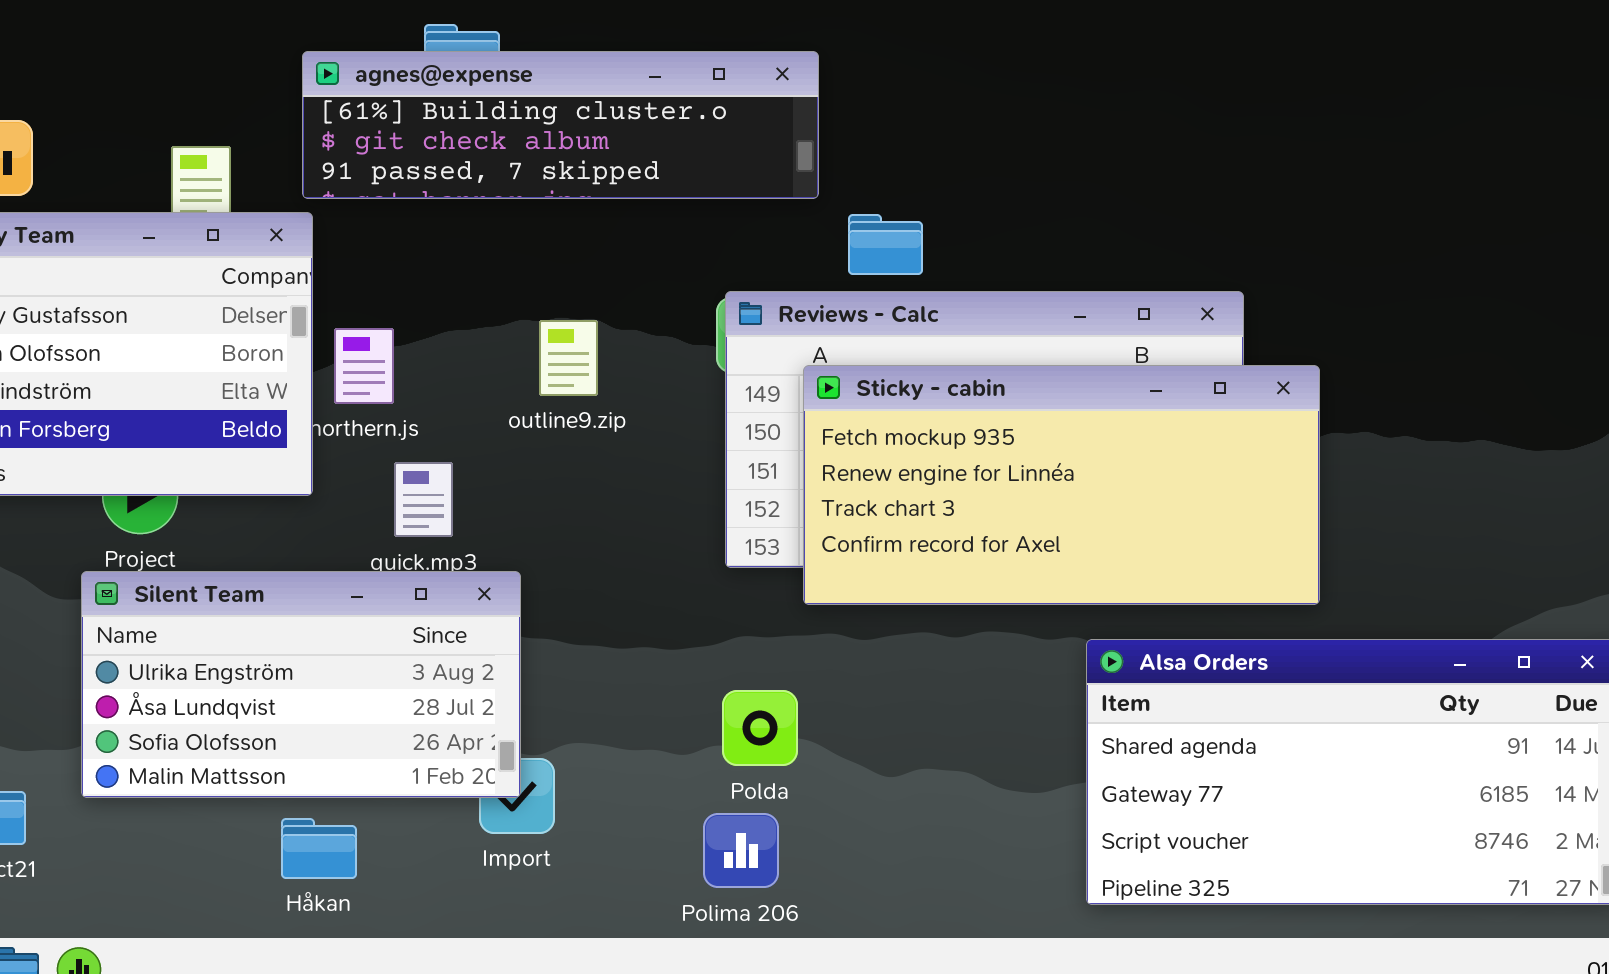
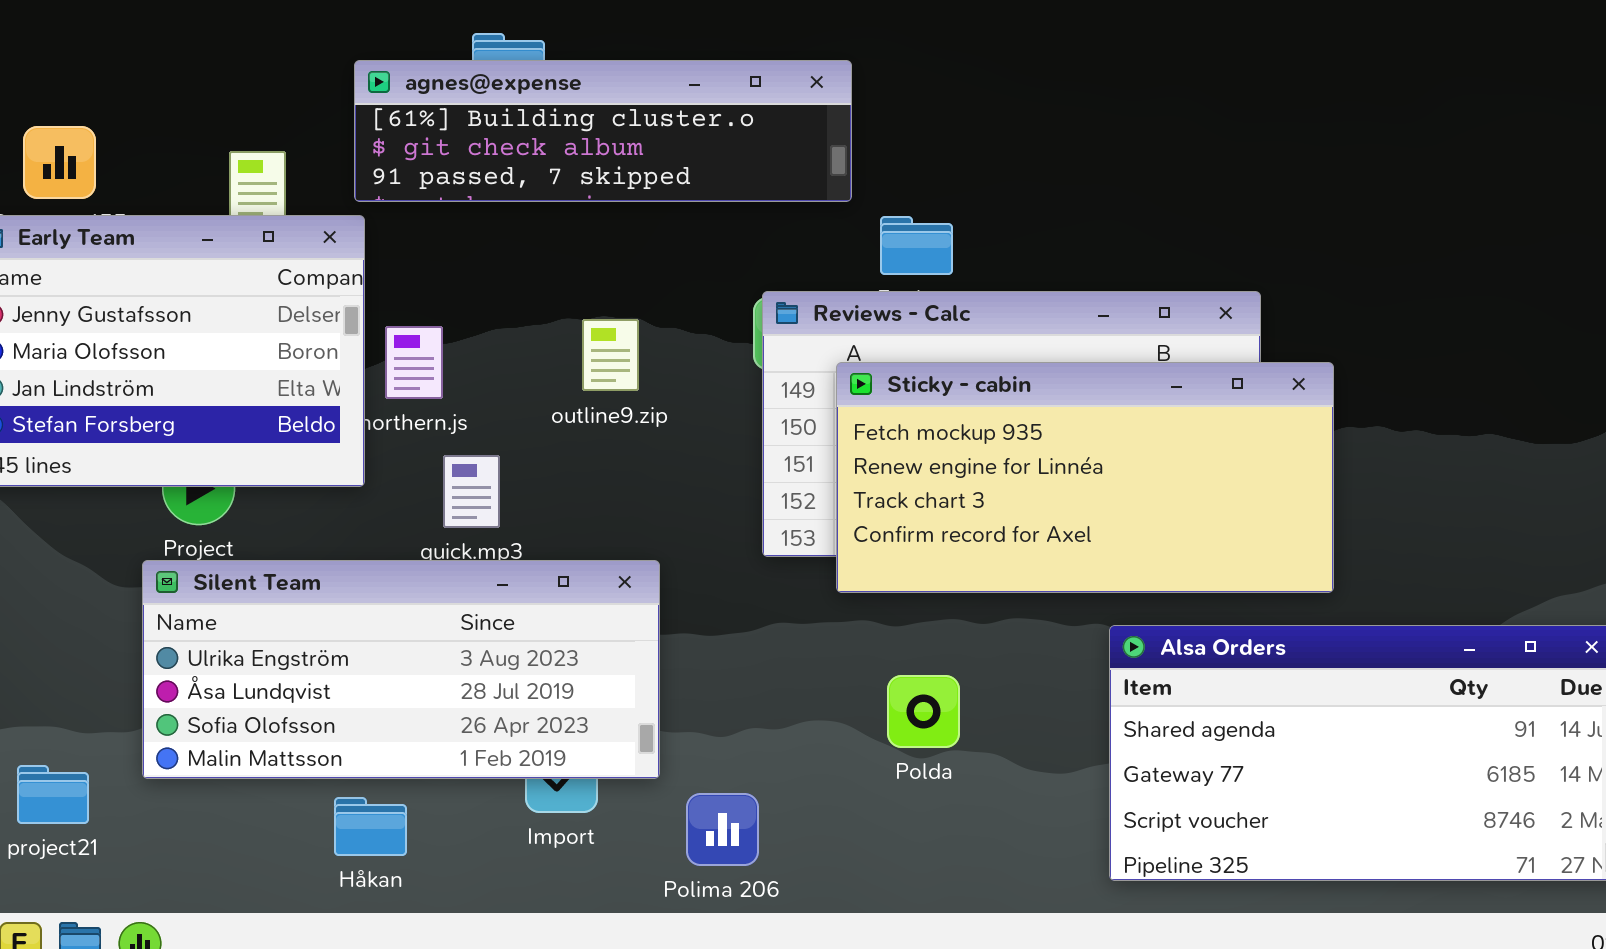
Silent Team: [81,571,521,798] -> [142,560,660,779], resized
Polda: [722,690,798,766] -> [887,675,960,748], moved
Polima 206: [703,813,779,888] -> [686,793,759,866], moved

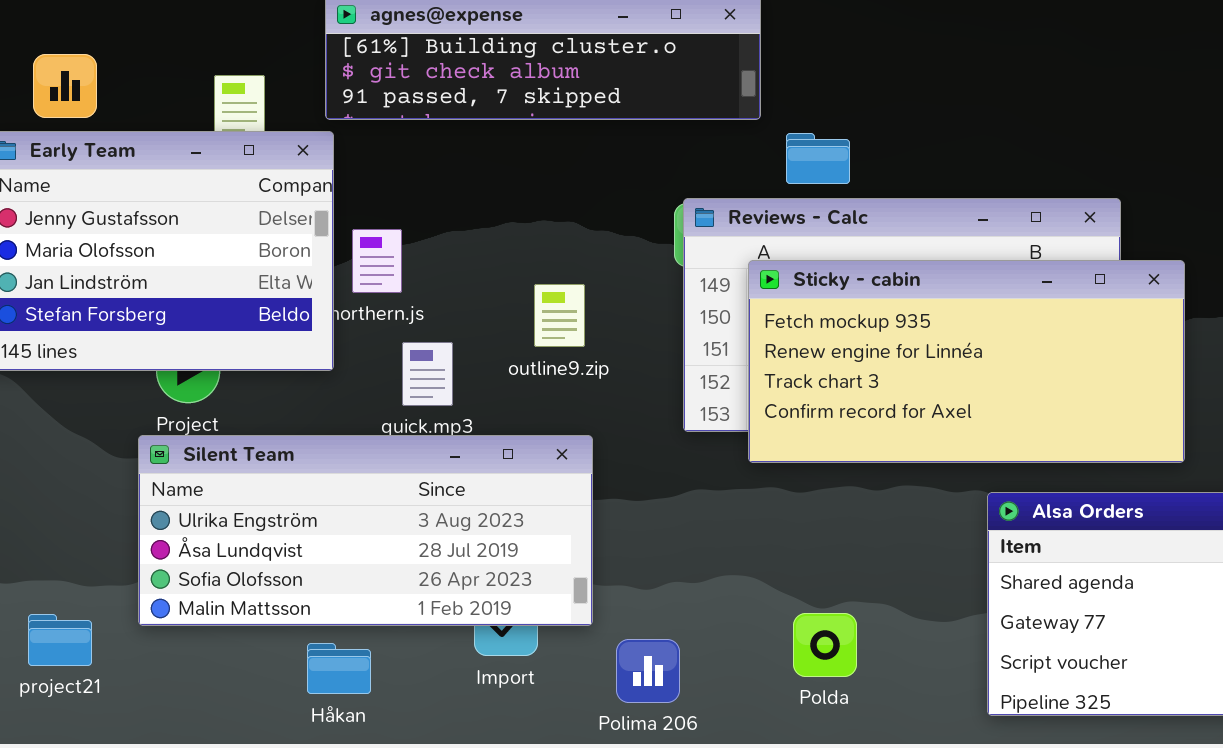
outline9.zip: [582,319,639,391] -> [534,284,585,347], moved
Polda: [887,675,960,748] -> [793,613,857,677], moved

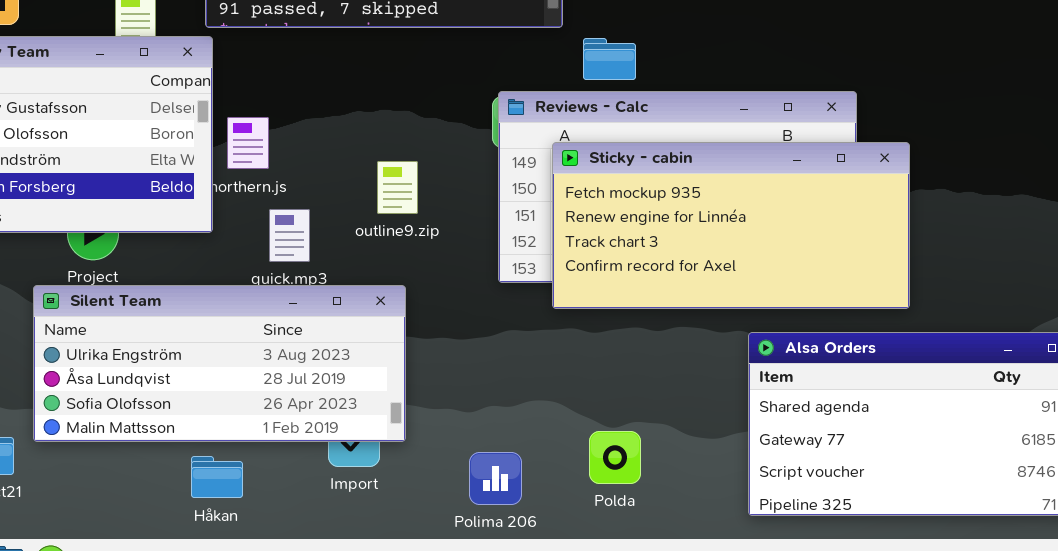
Silent Team: [138,435,593,626] -> [33,285,406,442], moved
Polima 206: [616,639,680,703] -> [469,452,522,505], moved

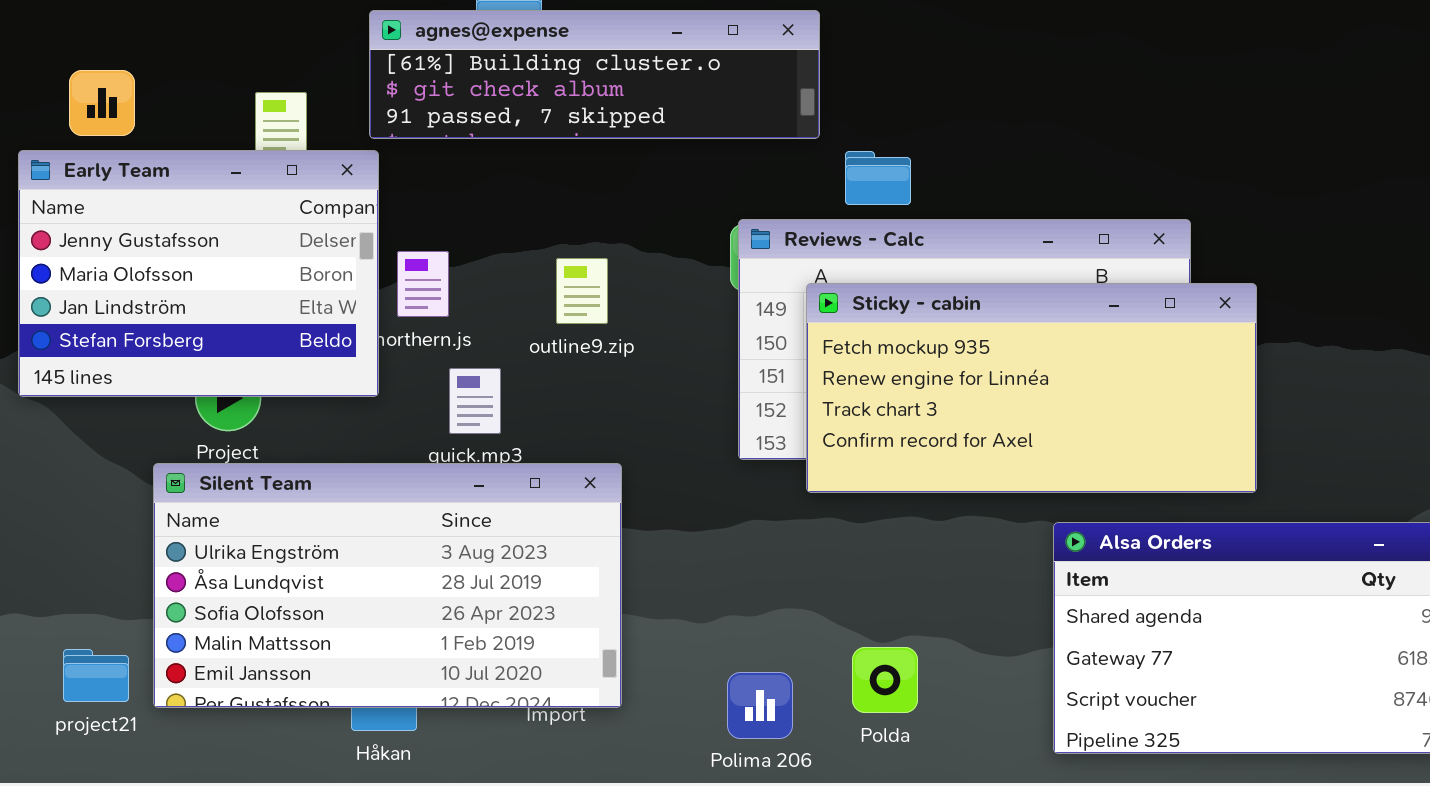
outline9.zip: [377,161,418,214] -> [556,258,608,324], moved
Silent Team: [33,285,406,442] -> [153,463,622,708], resized
Polima 206: [469,452,522,505] -> [727,672,793,739], moved

